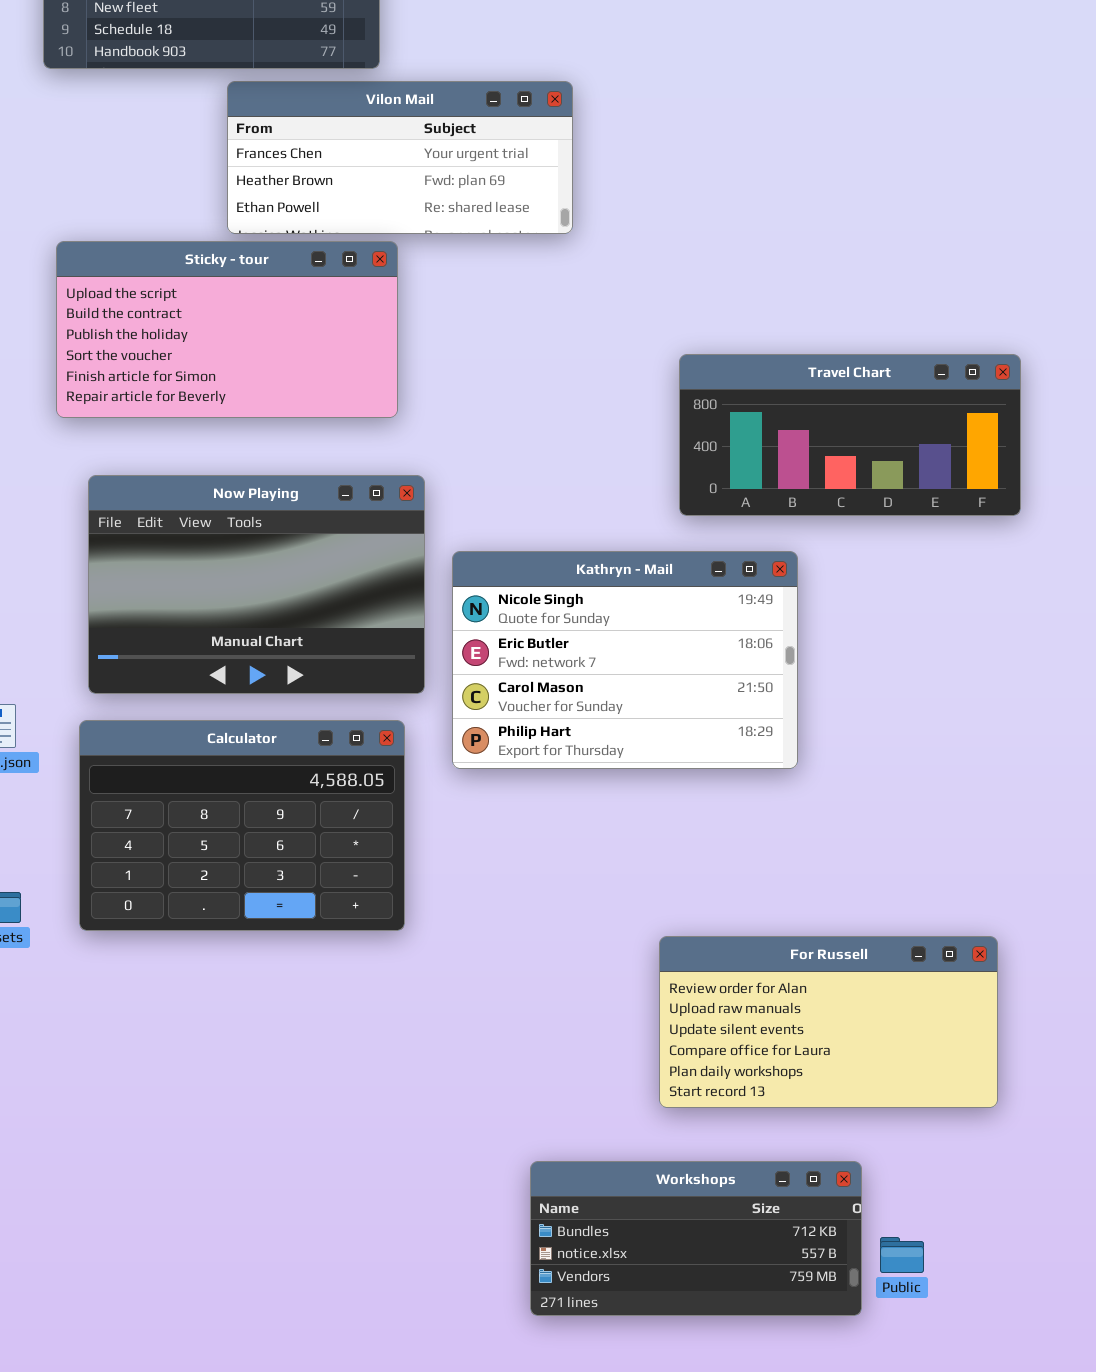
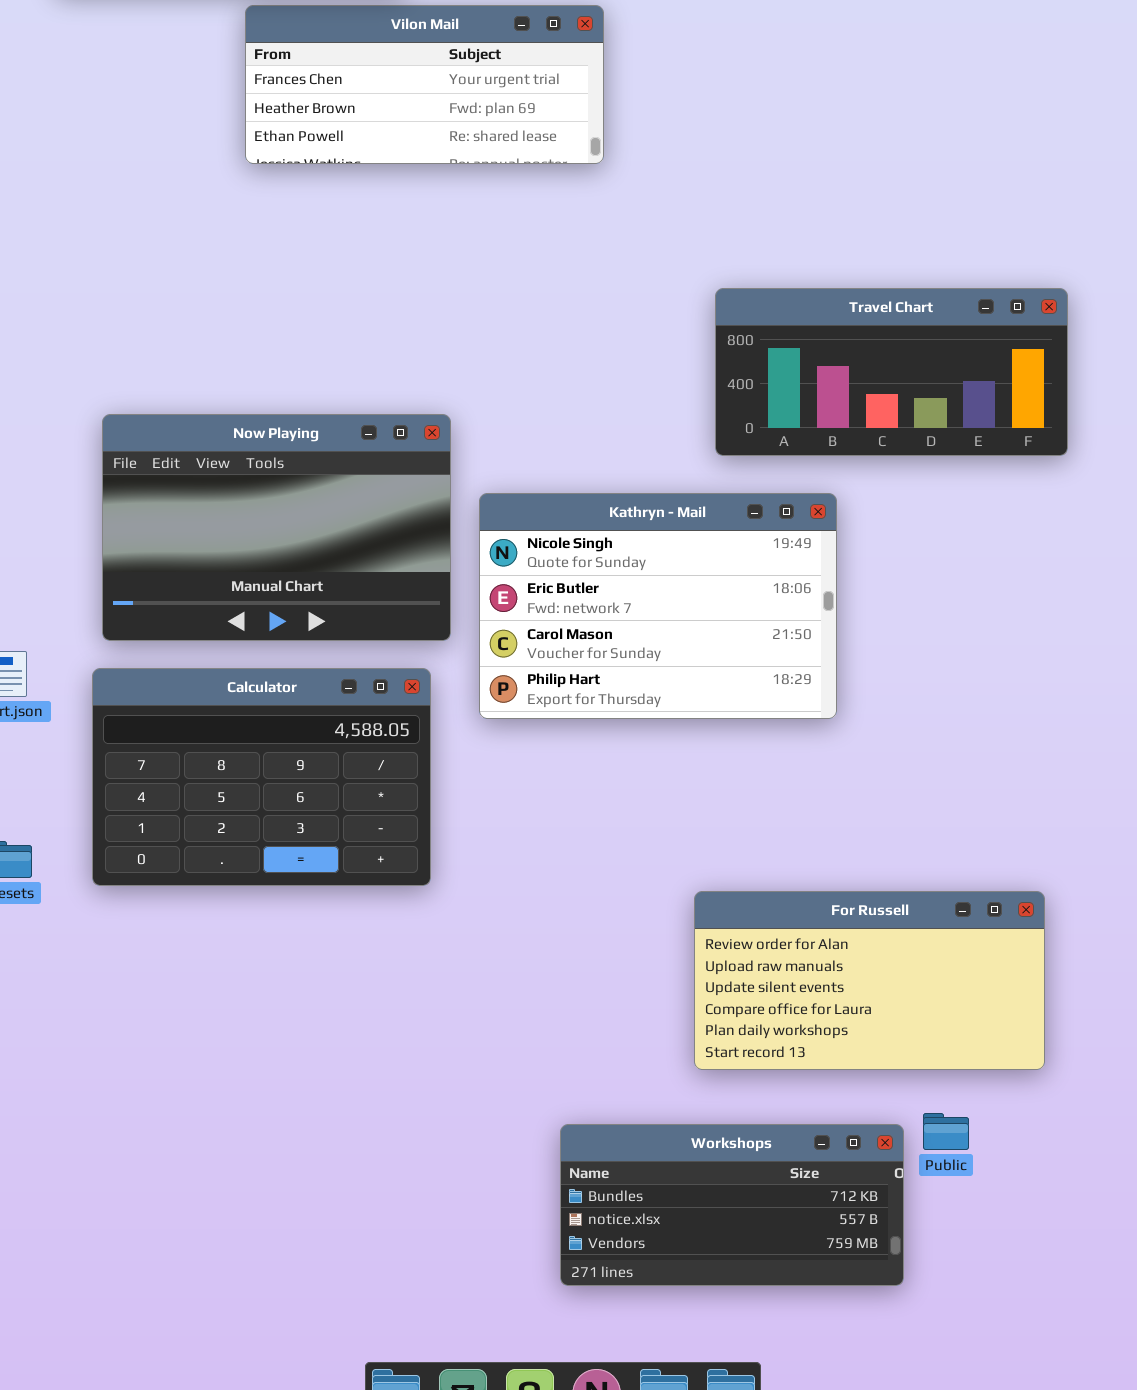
Sticky - tour: [56,241,398,418] -> none, closed
Public: [880,1237,924,1273] -> [923,1113,969,1150], moved

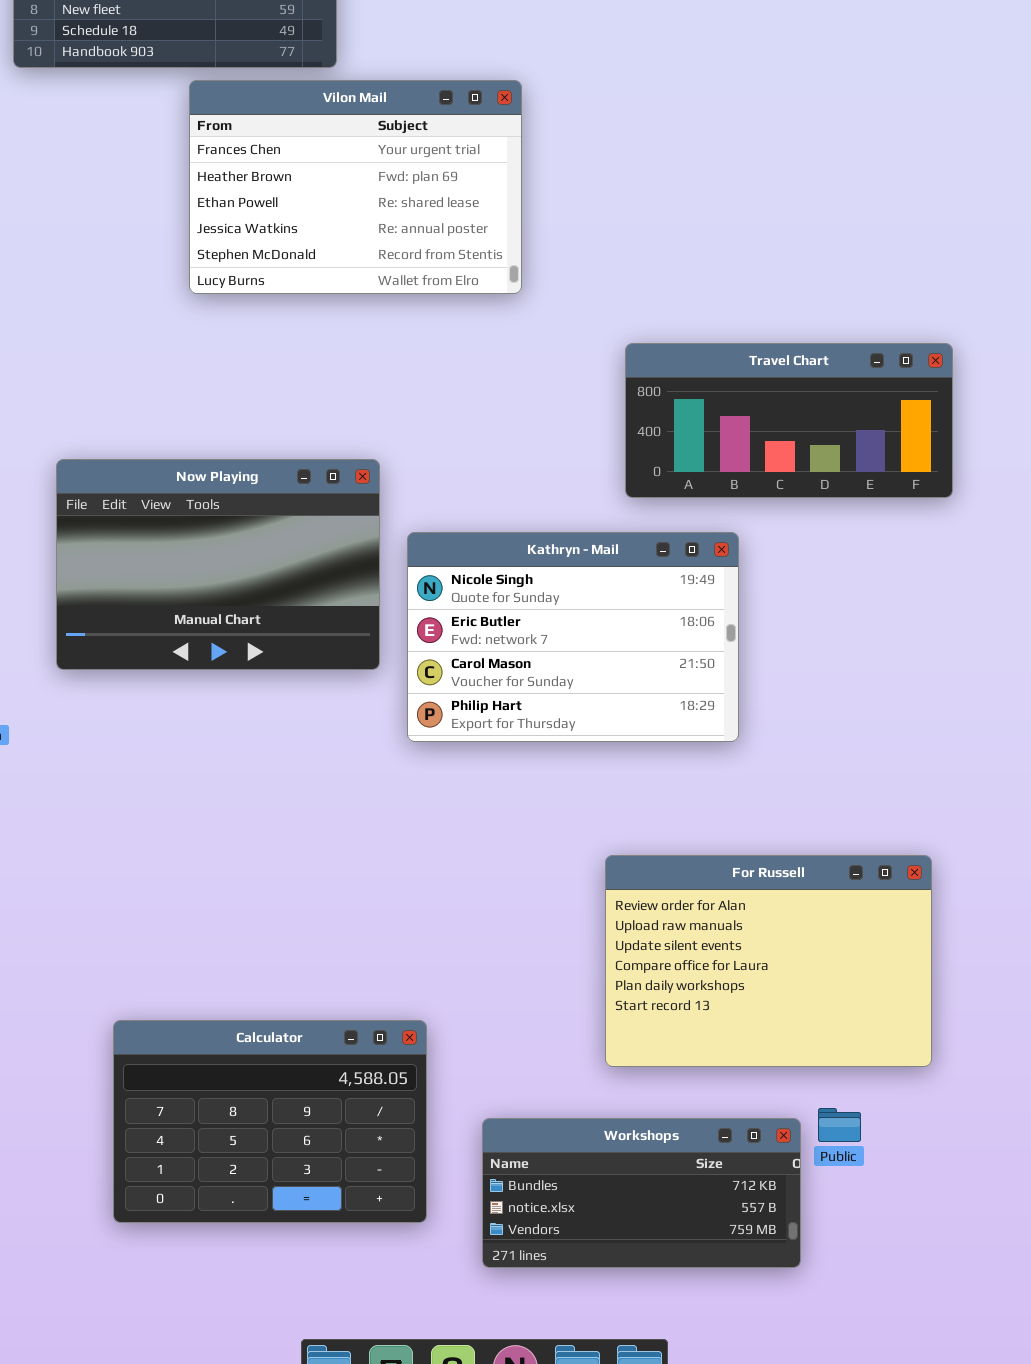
Vilon Mail: [245,5,604,164] -> [189,80,522,294], resized
Calculator: [92,668,431,886] -> [113,1020,427,1223], moved
For Russell: [694,891,1045,1070] -> [605,855,932,1067], resized

